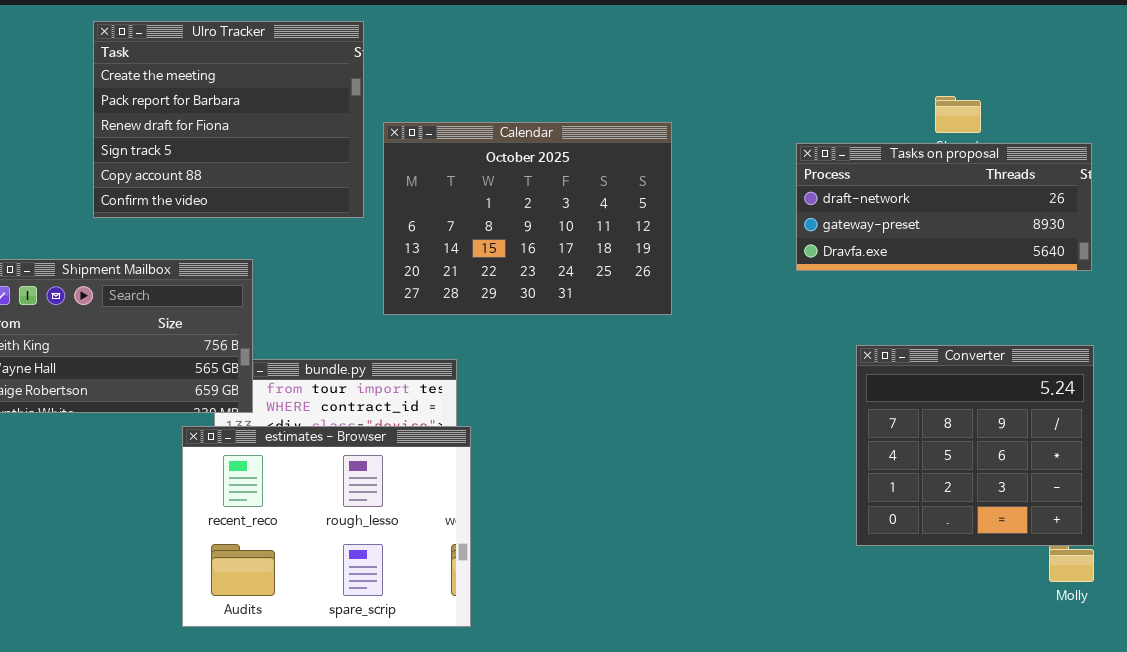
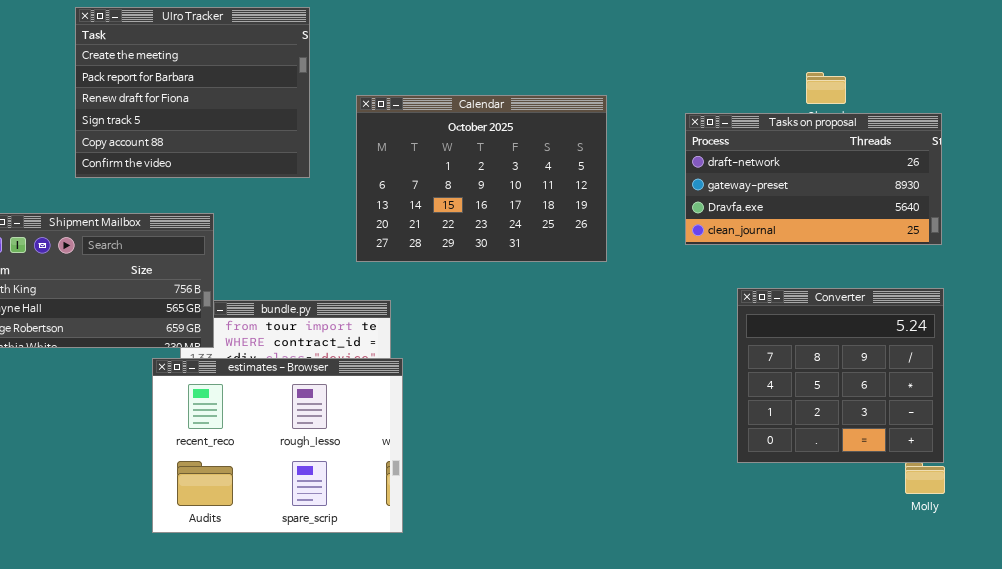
Calendar: [383,122,672,315] -> [356,95,607,262], moved
Tasks on proposal: [796,143,1092,271] -> [685,113,942,245], resized

